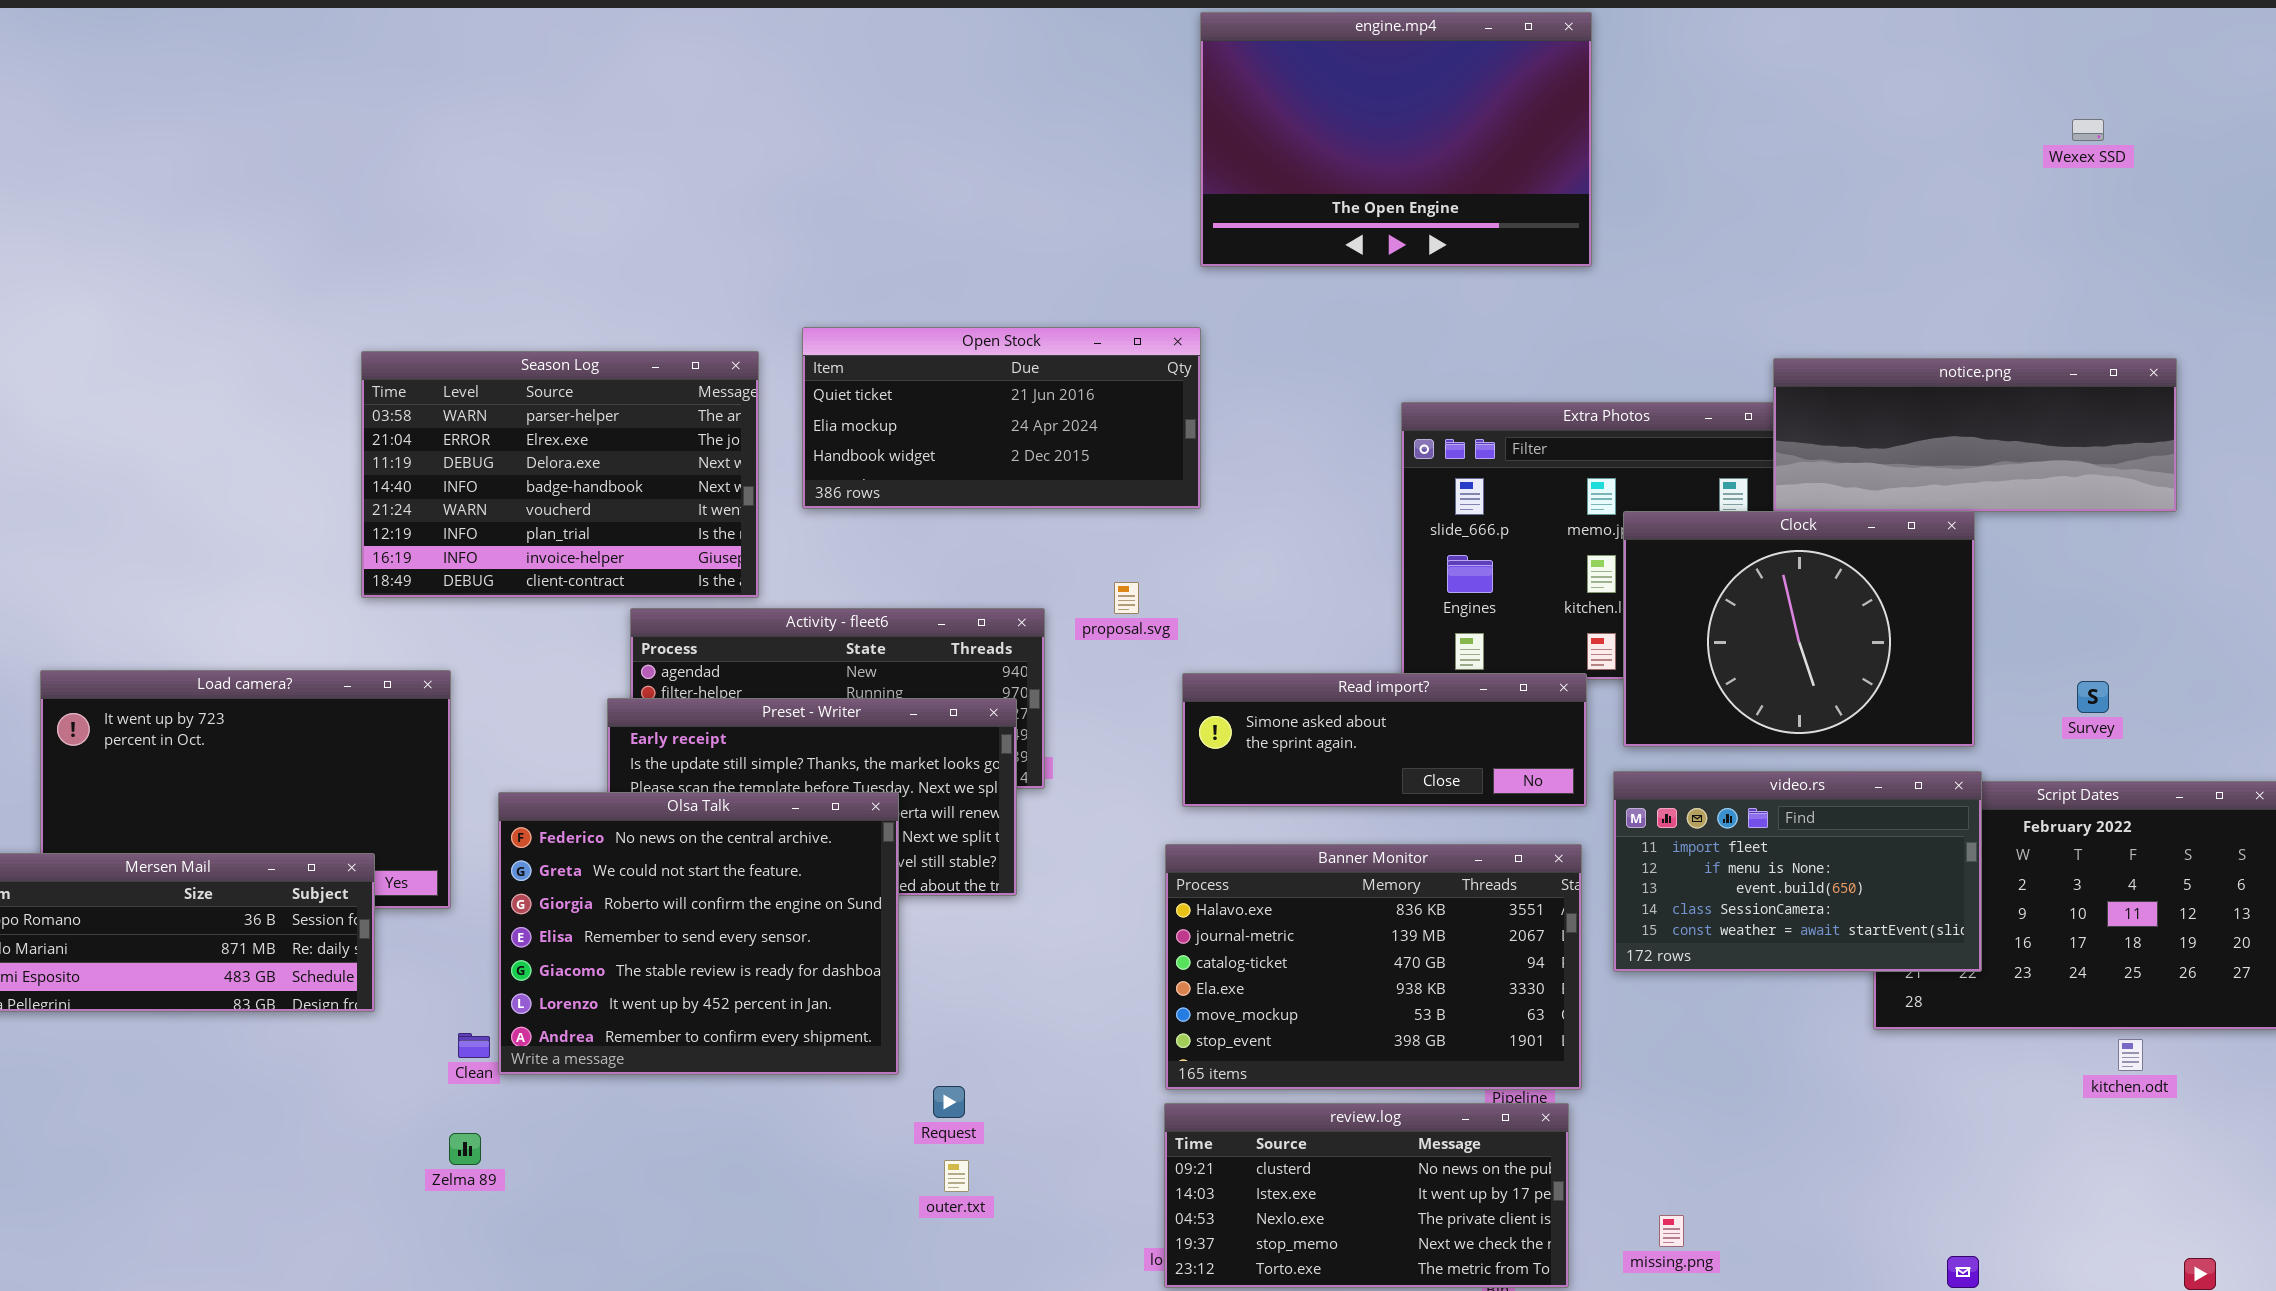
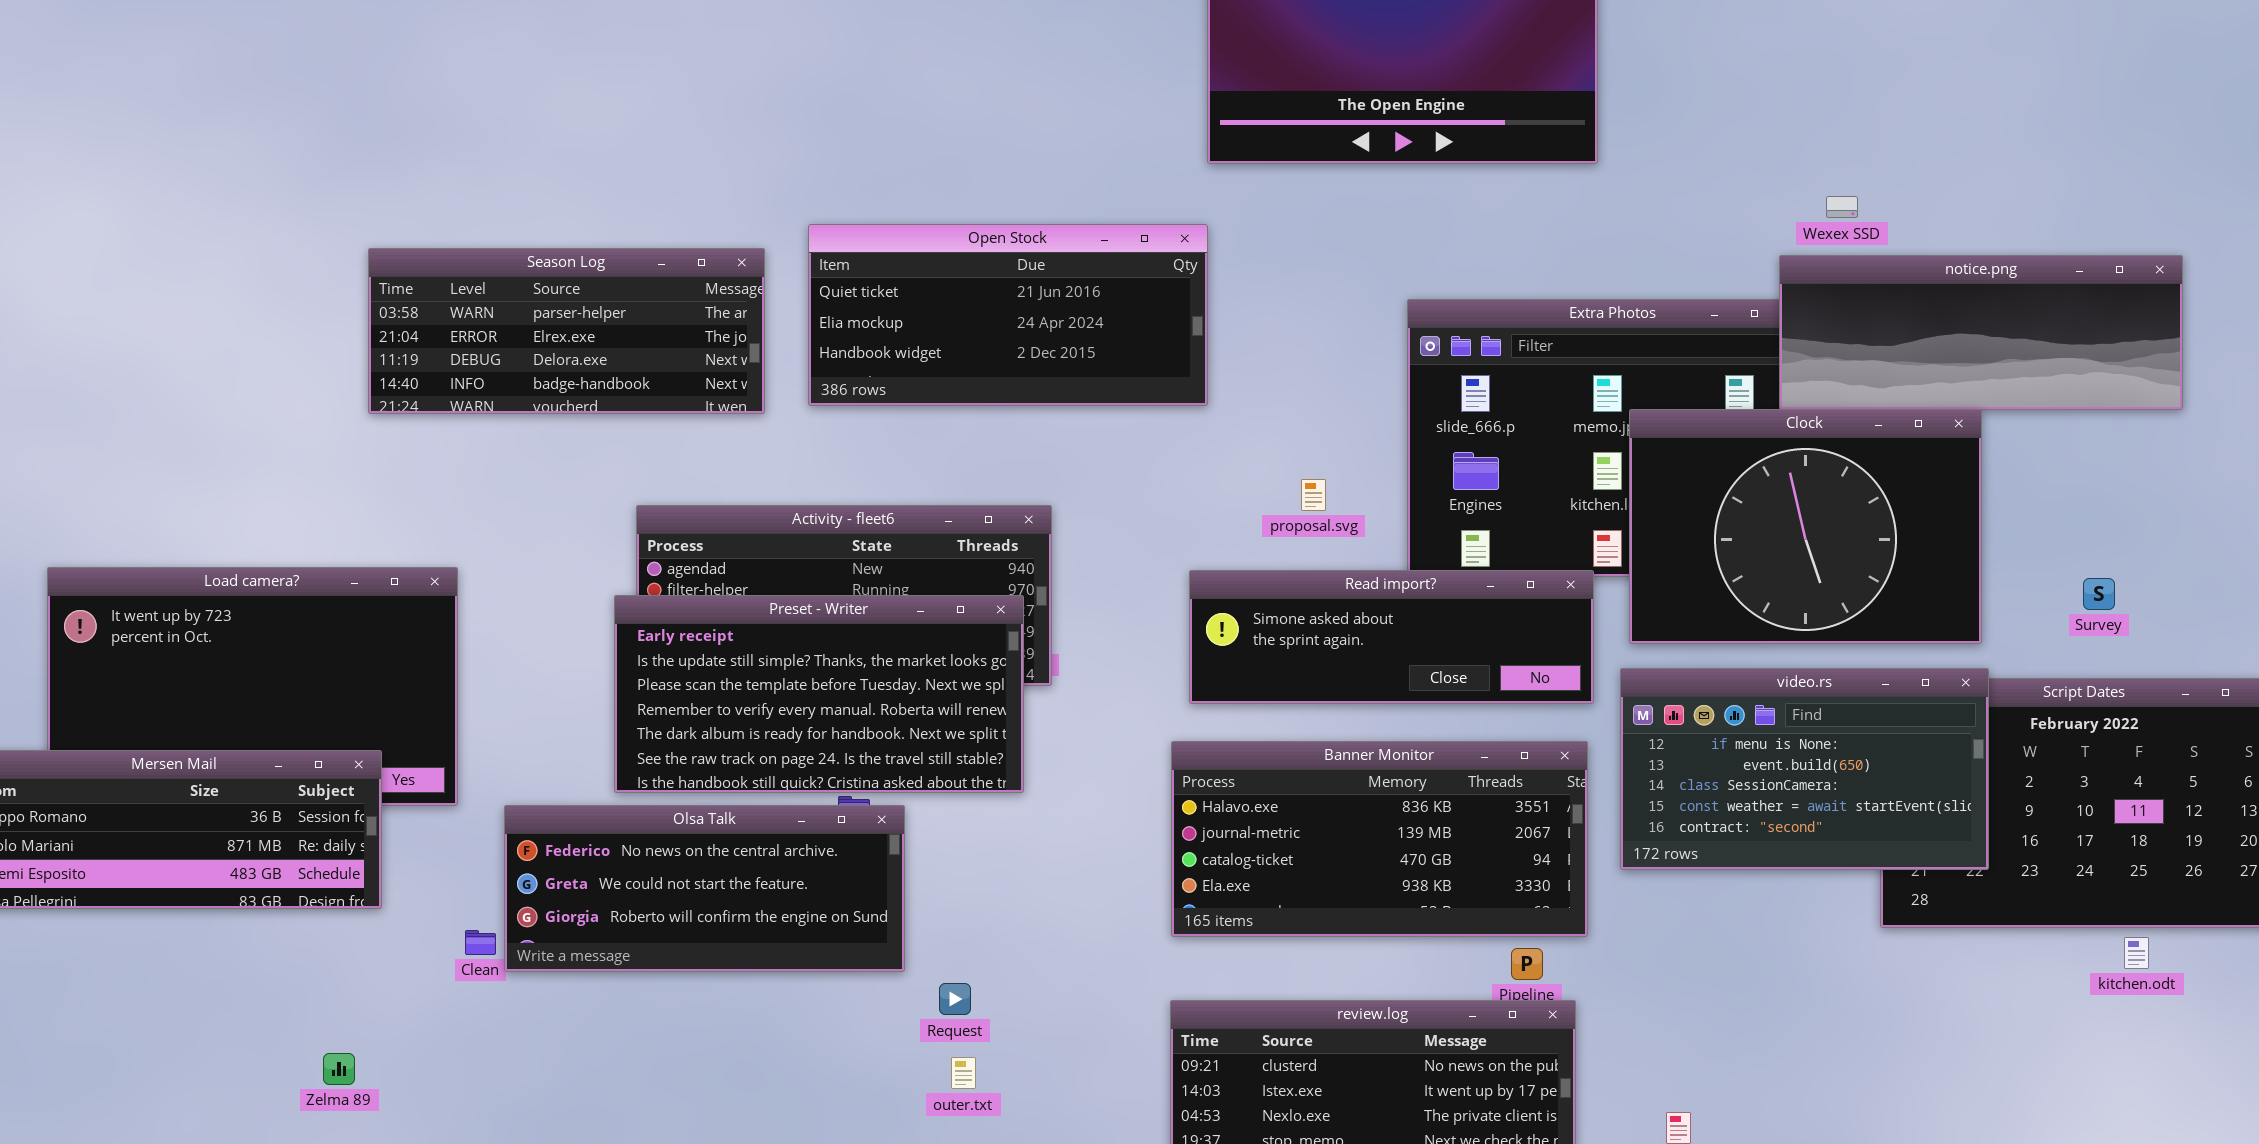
Wexex SSD: [2072,119,2104,141] -> [1826,196,1858,218], moved
Season Log: [361,351,759,598] -> [368,248,765,414], resized
proposal.svg: [1114,582,1139,614] -> [1301,479,1326,511], moved
video.rs: [1613,771,1982,972] -> [1620,668,1989,870], scrolled down 1 row
Olsa Talk: [498,792,899,1075] -> [504,805,905,972], resized
Banner Monitor: [1165,844,1582,1090] -> [1171,741,1588,937], resized
Zelma 89: [449,1133,481,1165] -> [323,1053,355,1085], moved

